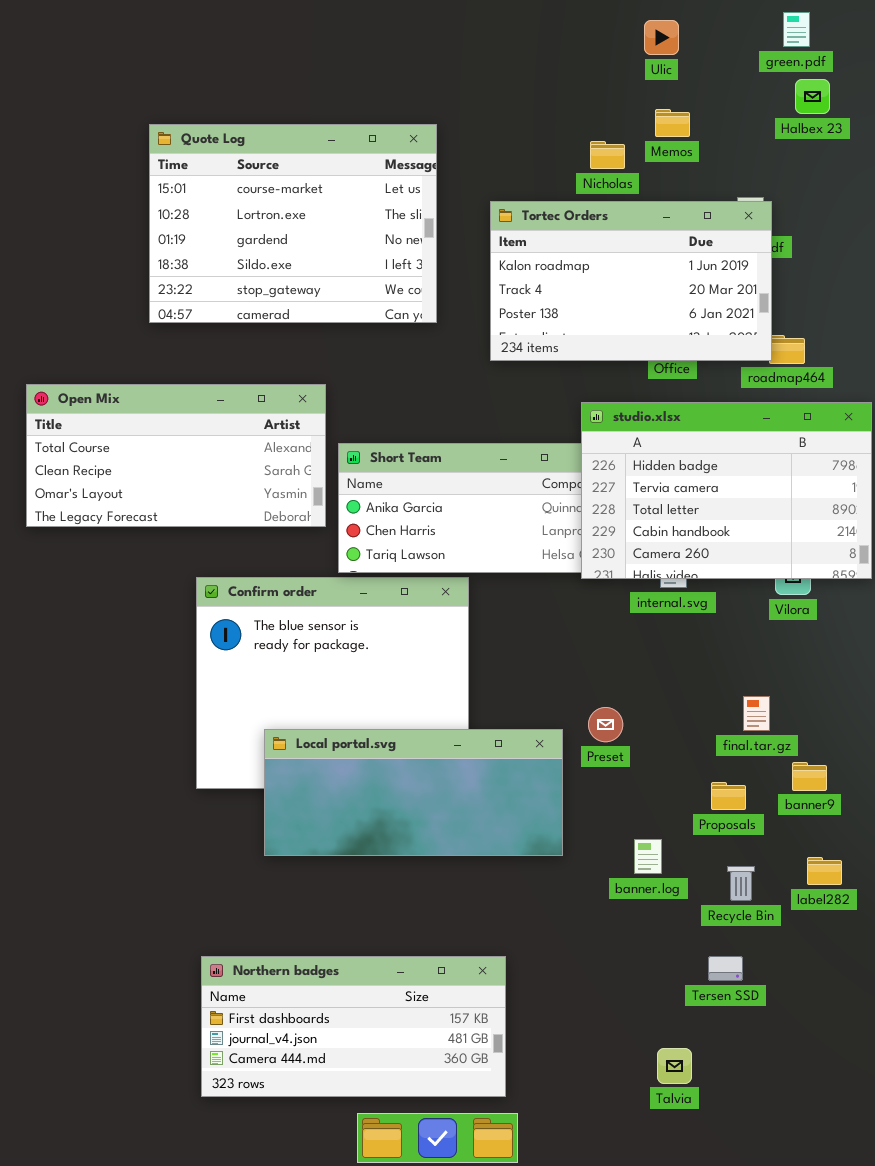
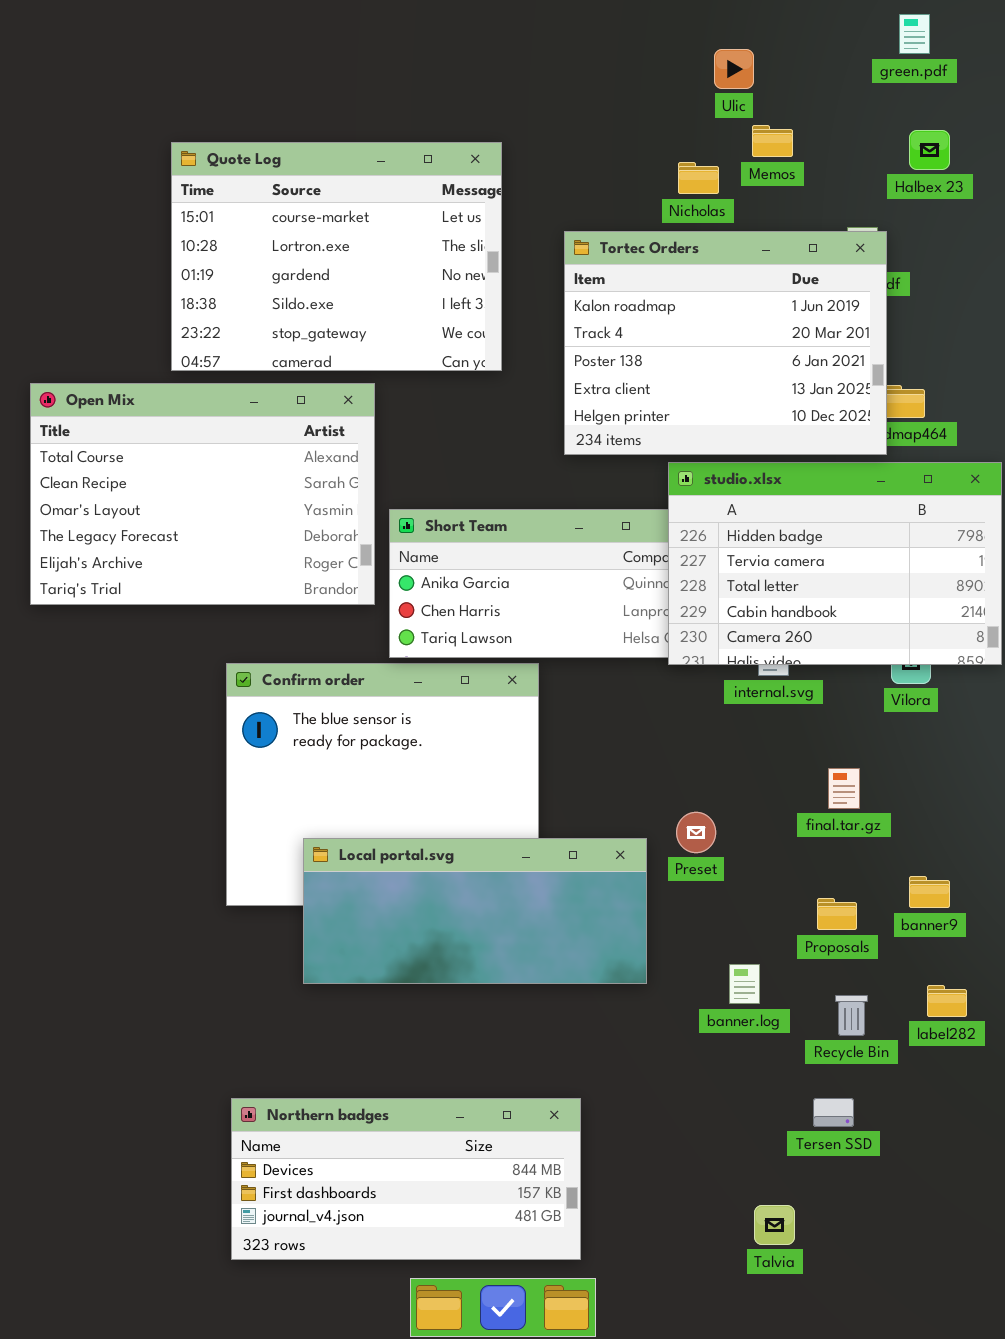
Ulic: [644,20,679,55] -> [714,49,754,89], moved
Halbex 23: [795,79,830,114] -> [909,130,950,170], moved
Tortec Orders: [490,201,772,361] -> [564,231,887,455], resized
Open Mix: [26,384,326,527] -> [30,383,375,605], resized
final.tar.gz: [743,696,770,731] -> [828,768,860,809], moved
Northern badges: [201,956,506,1097] -> [231,1098,581,1260], scrolled up 1 row

